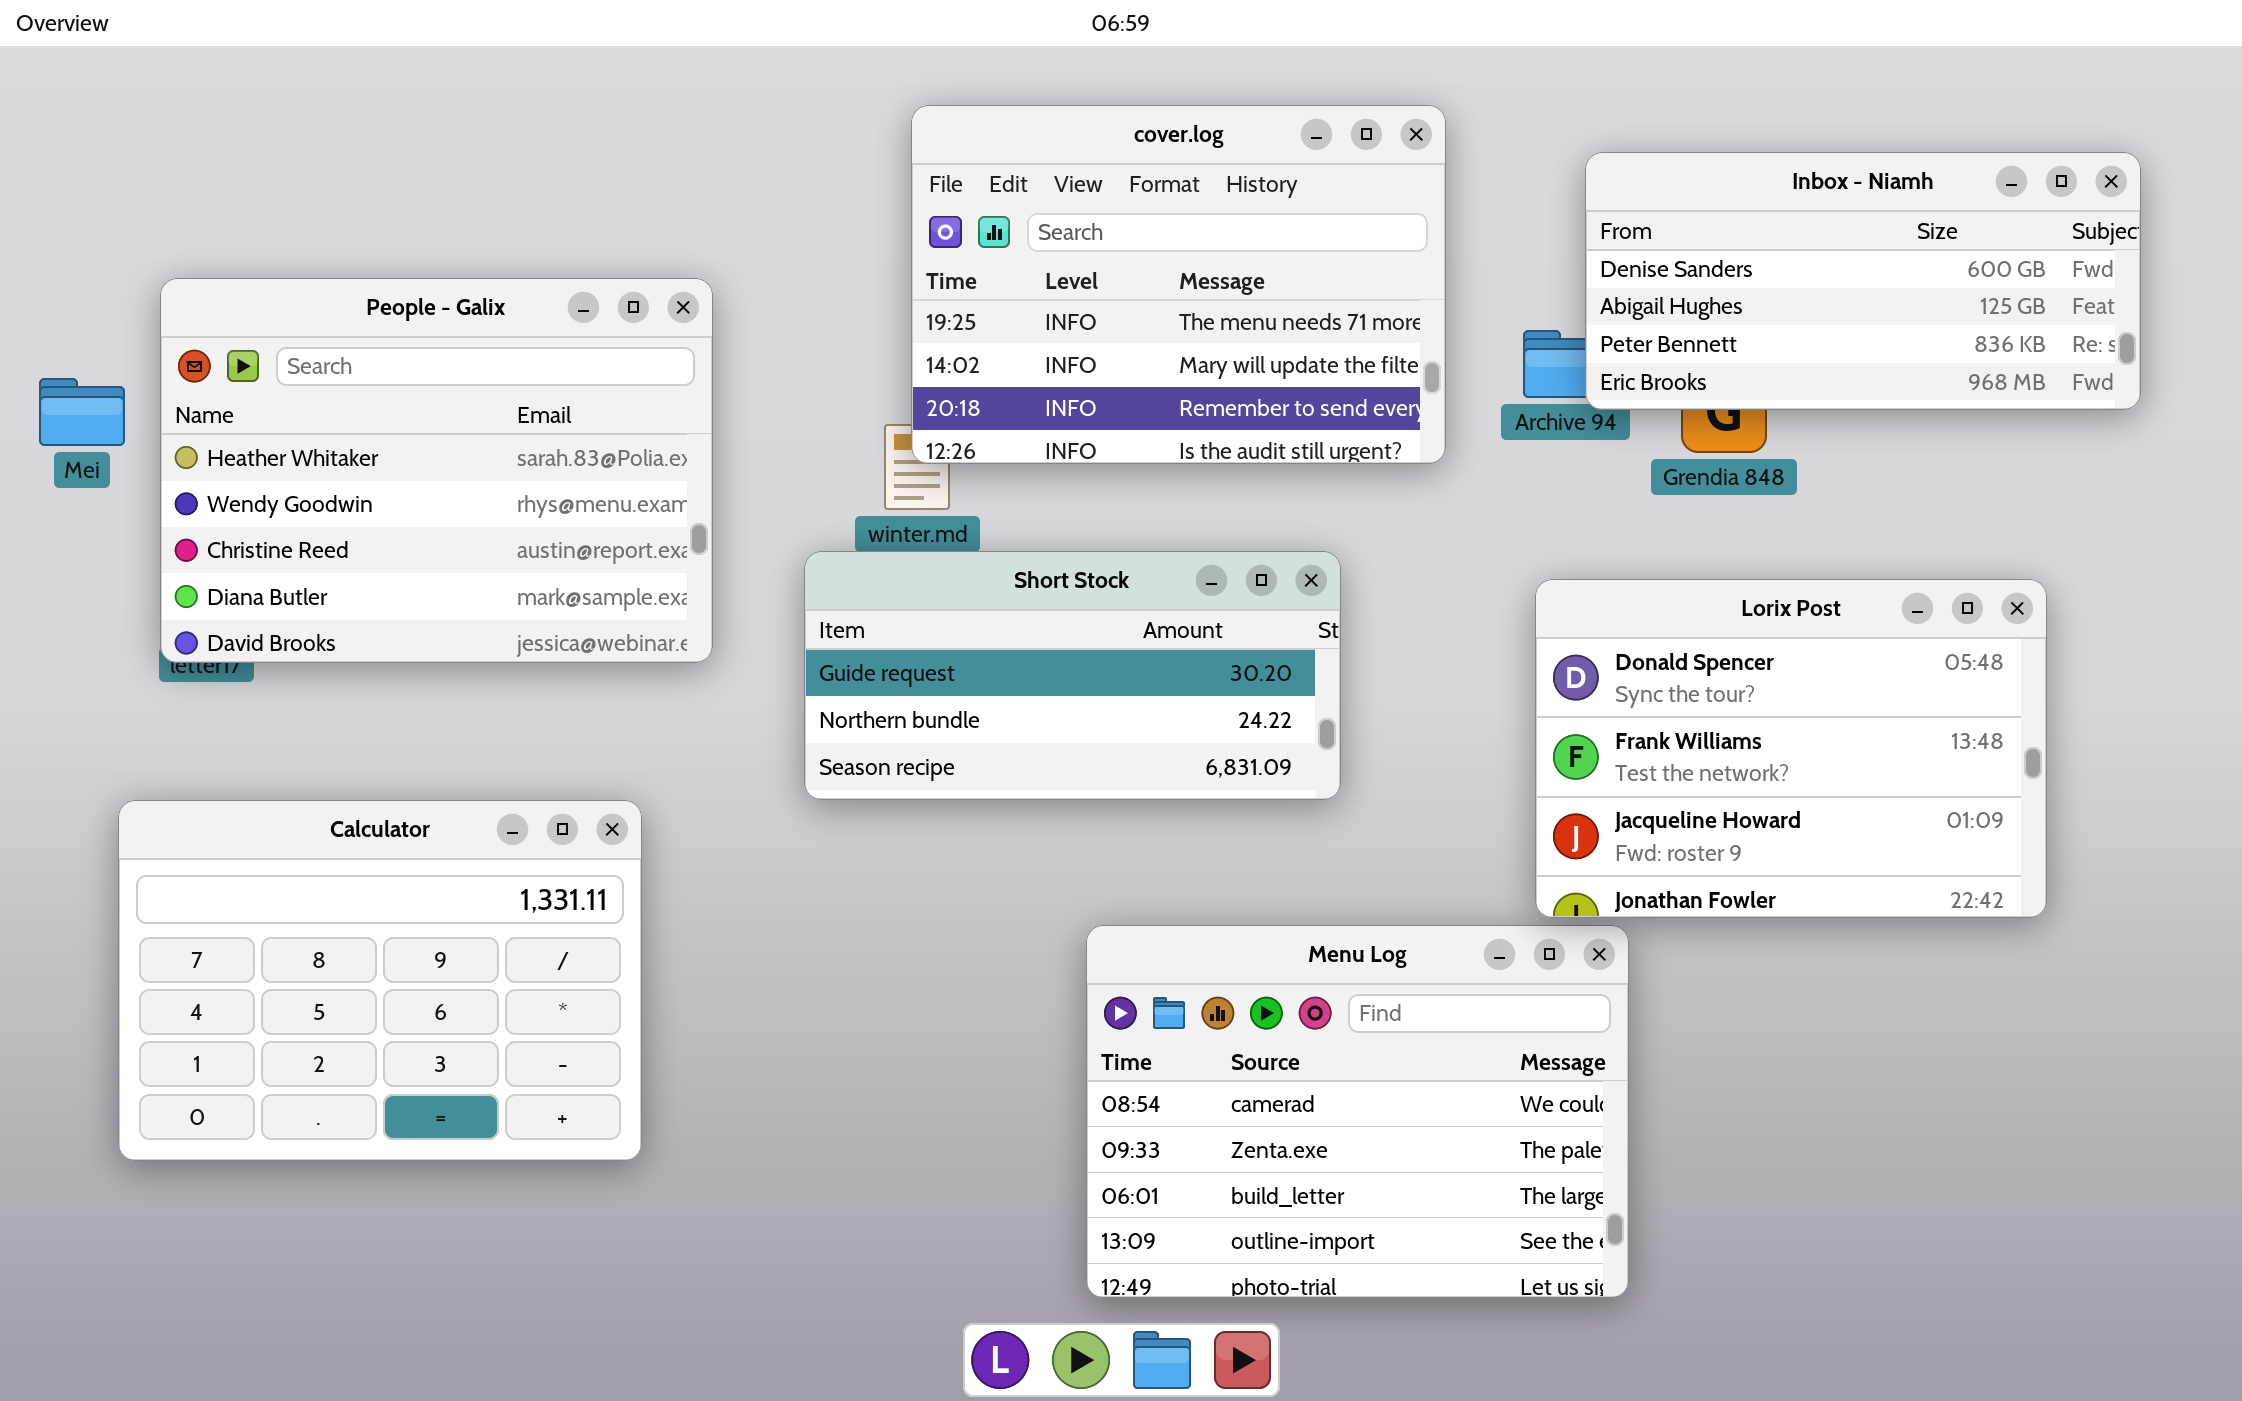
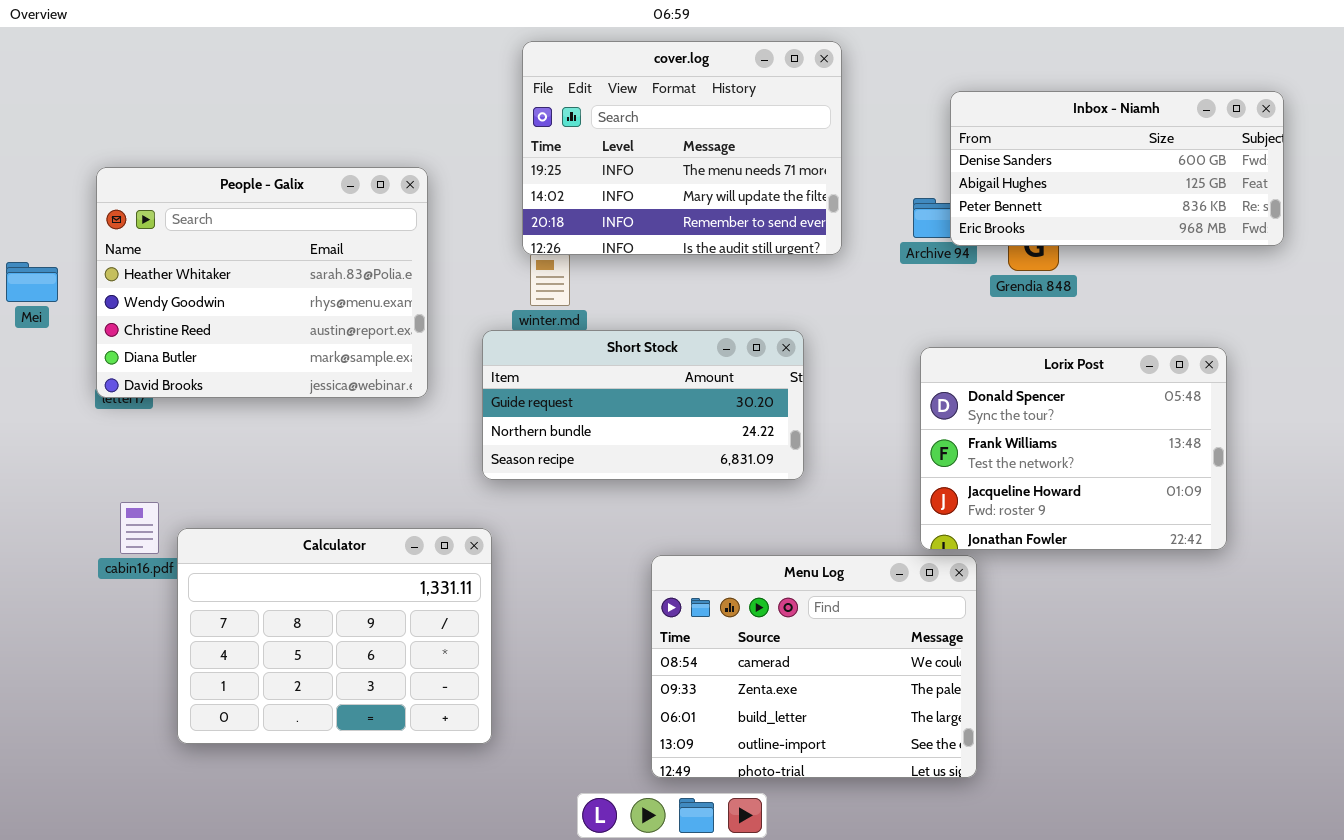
cover.log: [911,105,1446,464] -> [522,41,842,255], moved
Mei: [39,378,125,446] -> [6,262,58,302], moved
Calculator: [118,800,642,1161] -> [177,528,492,744], moved

